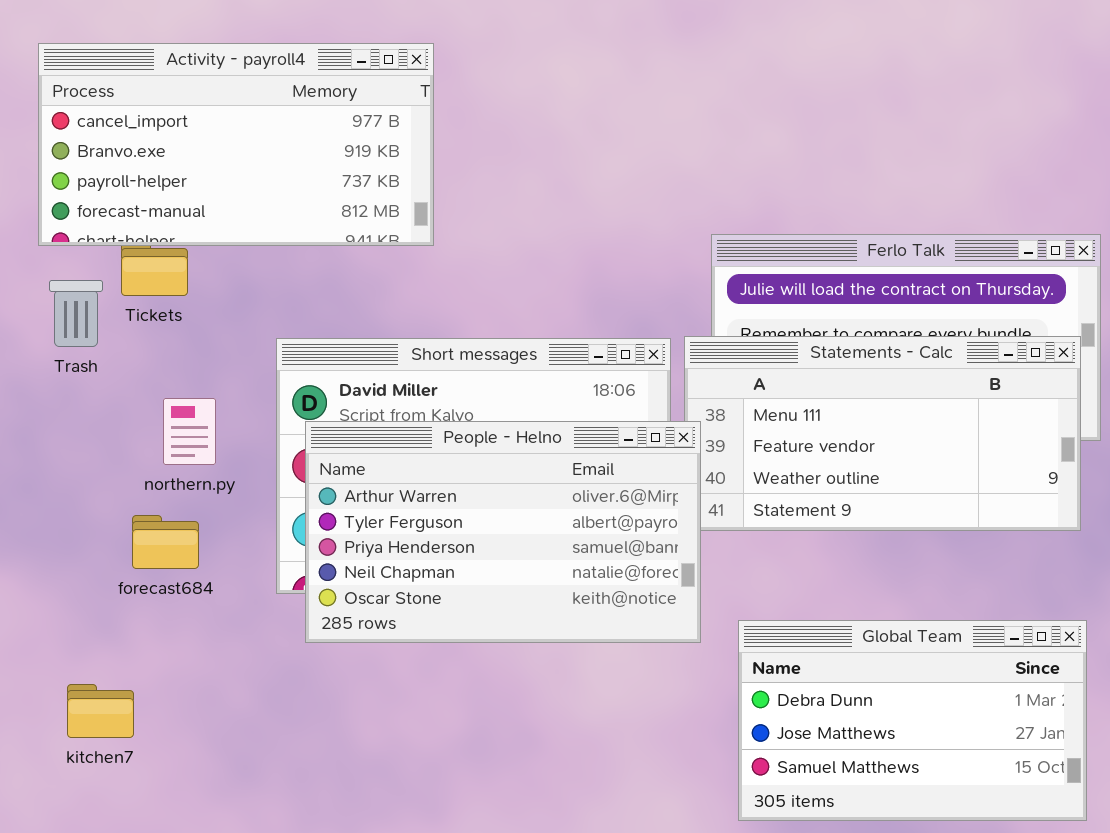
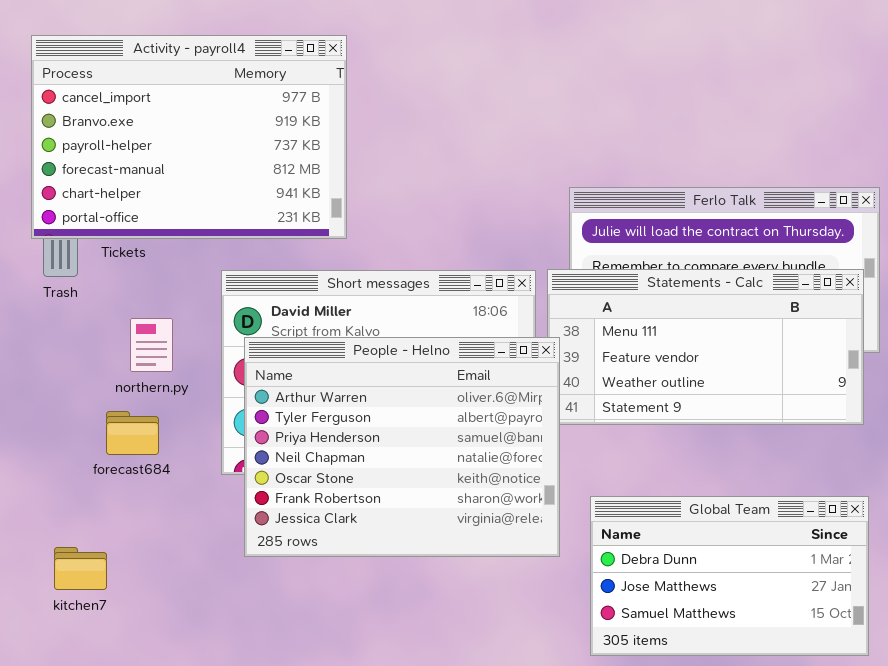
Activity - payroll4: [38,43,434,246] -> [31,35,347,239], resized
People - Helno: [305,421,701,643] -> [244,337,560,557], resized

